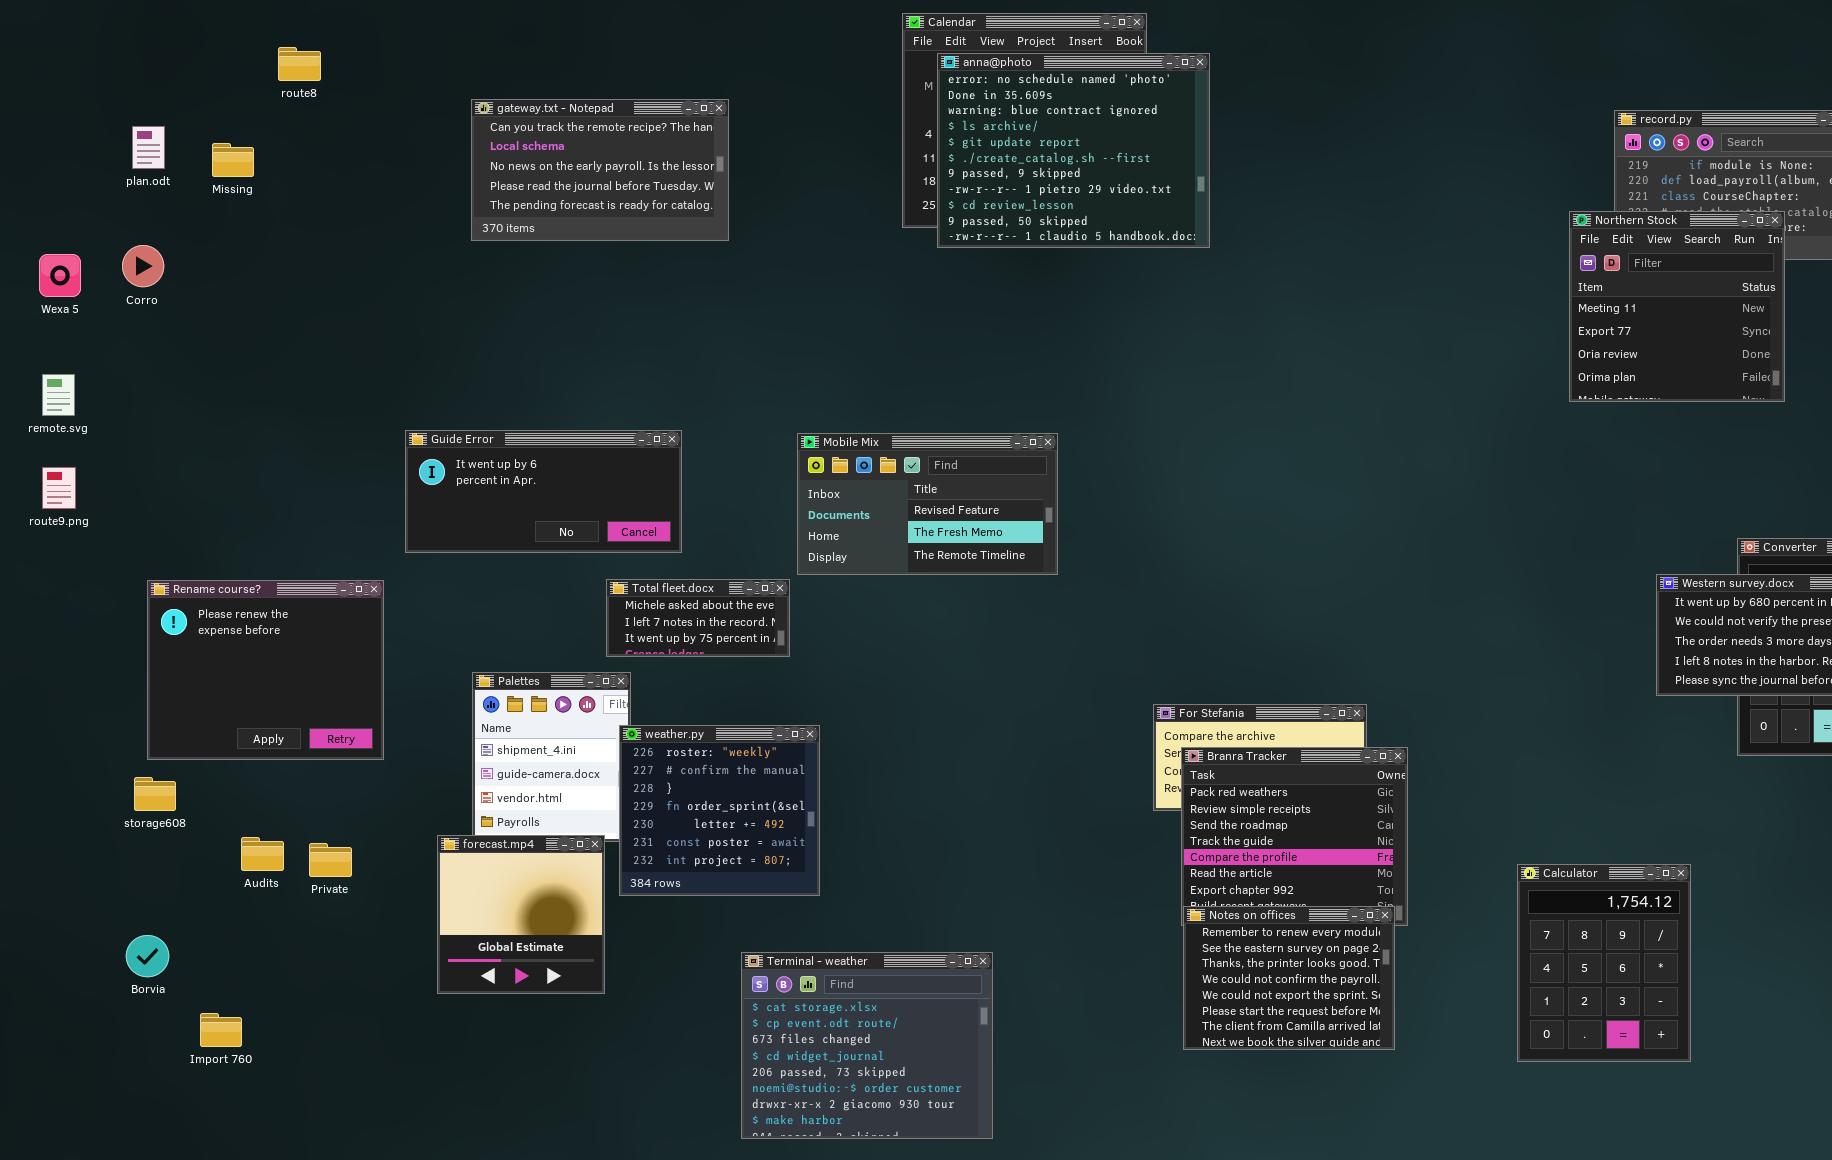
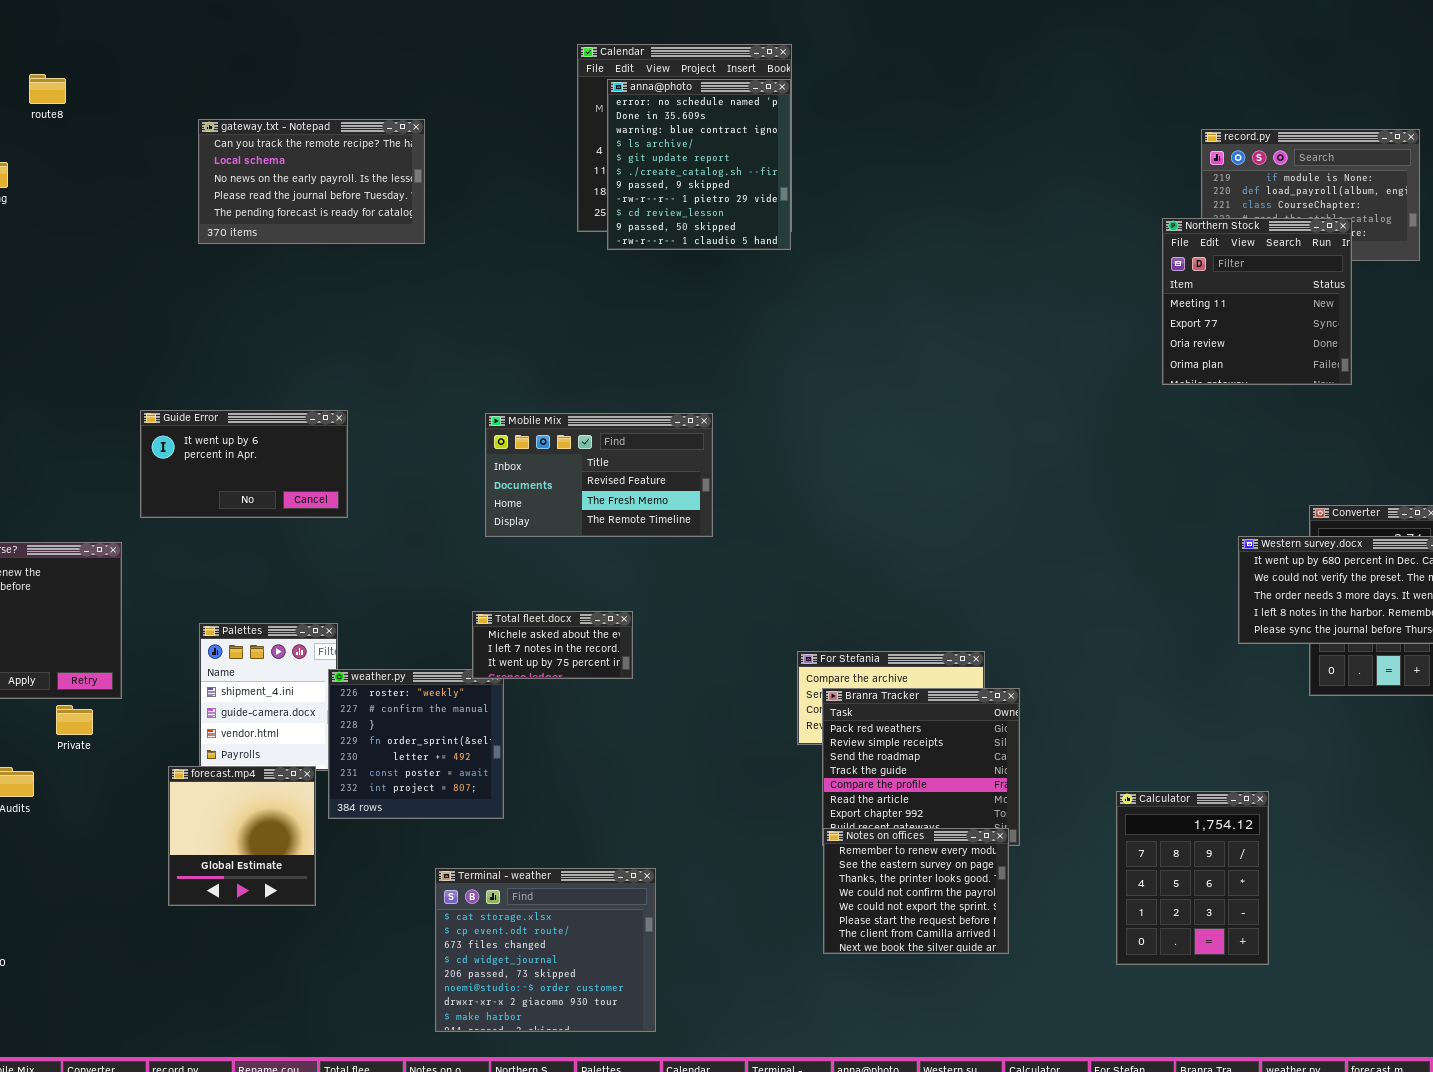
anna@photo: [937,53,1210,248] -> [607,79,791,250], resized
Guide Error: [405,430,682,553] -> [140,410,348,518], resized
Total fleet.docx: [606,579,790,657] -> [472,611,633,679], moved
Private: [309,843,352,877] -> [56,705,93,735], moved

